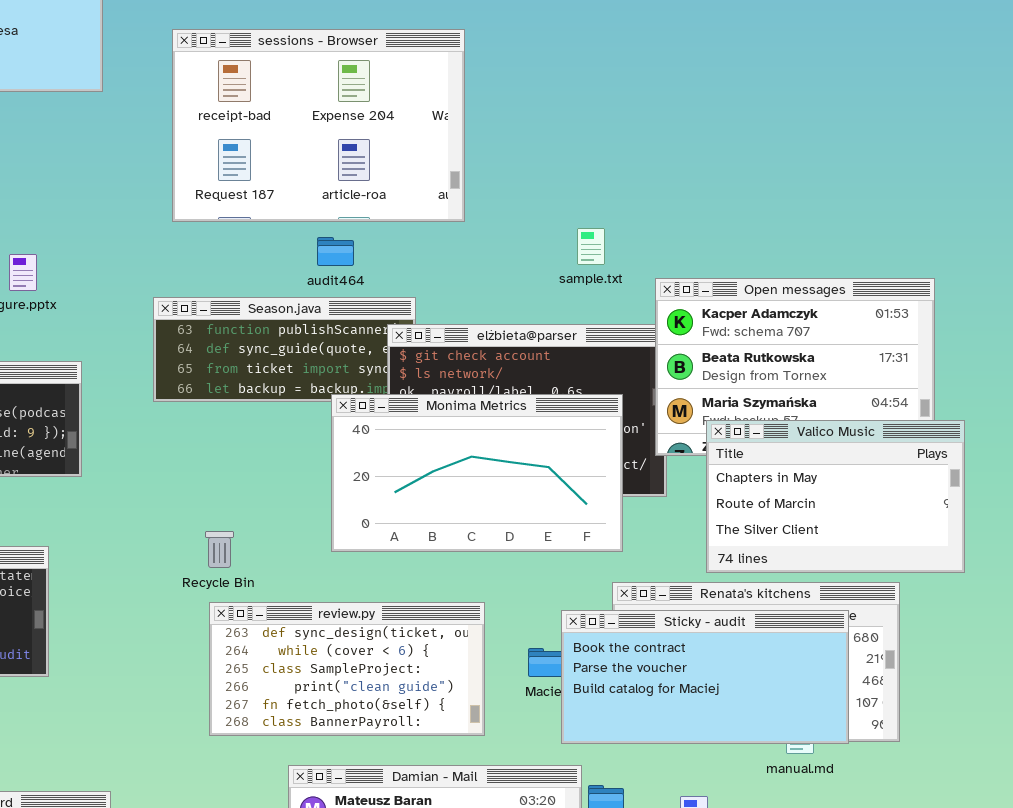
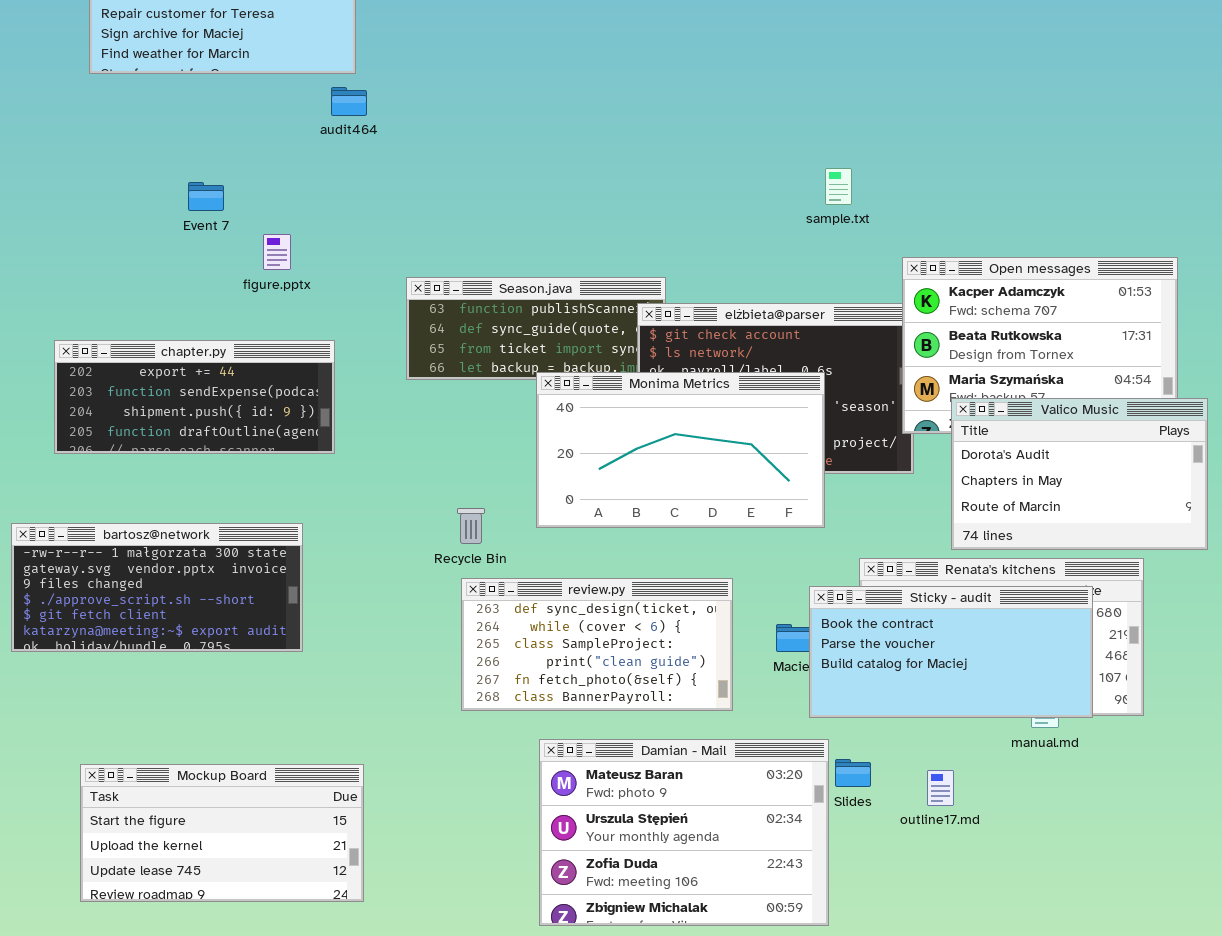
sessions - Browser: [172,29,465,222] -> none, closed
sample.txt: [577,228,605,265] -> [825,168,852,205], moved
audit464: [317,237,354,266] -> [331,87,367,116], moved
Monima Metrics: [331,394,623,552] -> [536,372,825,528], moved
Valico Music: [706,420,965,573] -> [951,398,1208,550], scrolled up 1 row

